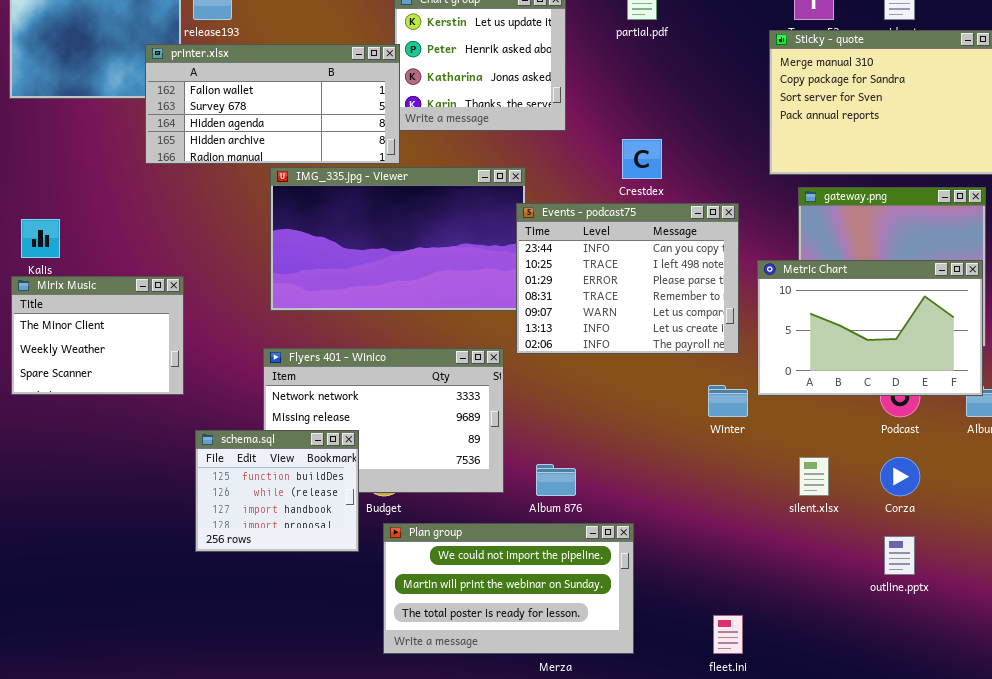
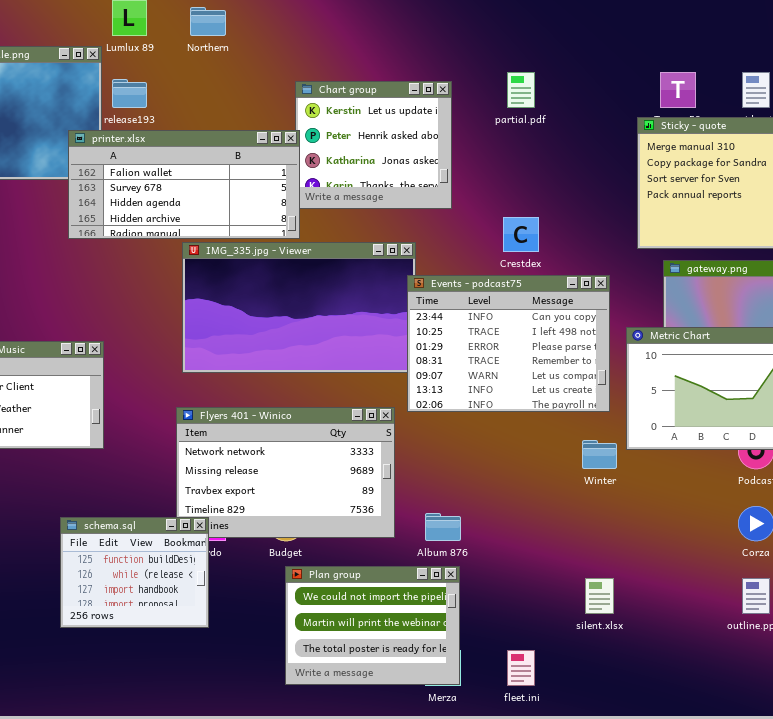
schema.sql: [195,430,359,552] -> [60,517,209,628], moved
silent.xlsx: [799,457,829,496] -> [585,578,614,614], moved
Plan group: [383,523,634,654] -> [285,566,460,685], resized
fleet.ini: [713,615,743,654] -> [507,650,535,686], moved

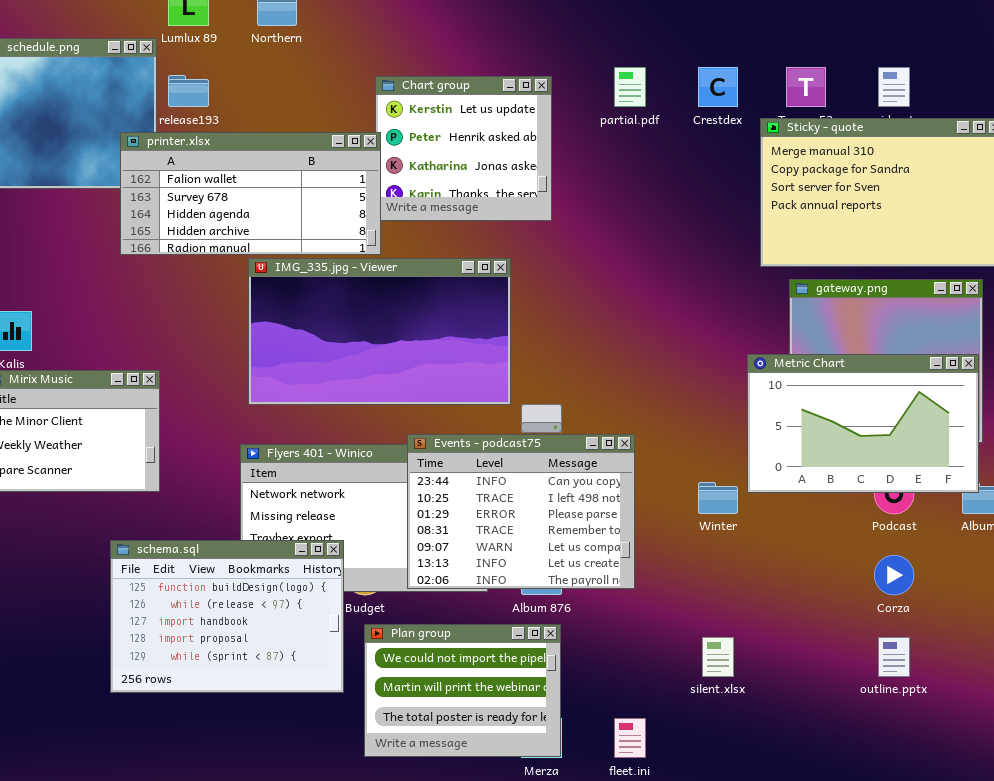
Crestdex: [503,217,539,252] -> [698,67,738,107], moved
Events - podcast75: [407,275,610,412] -> [407,434,635,589], moved
schema.sql: [60,517,209,628] -> [110,540,344,693], resized

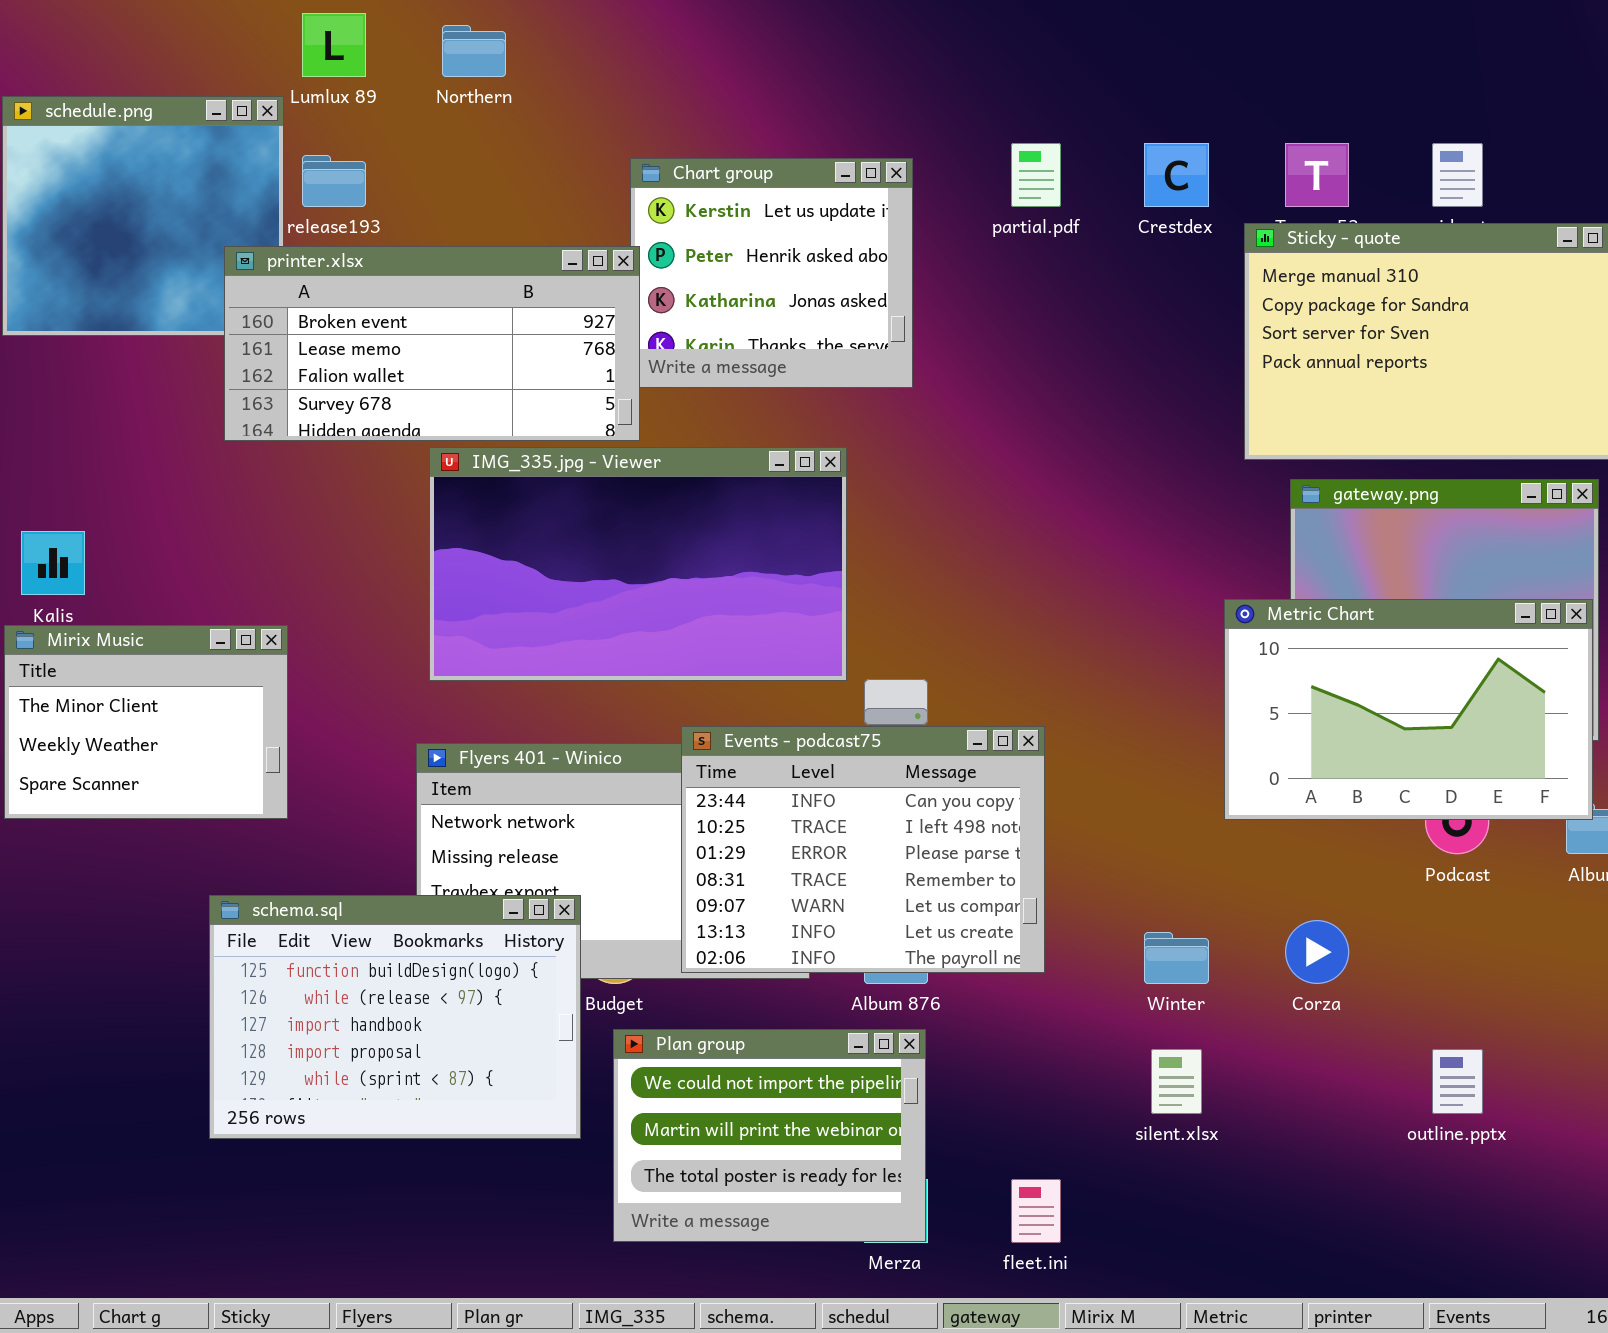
printer.xlsx: [120,132,381,255] -> [224,246,640,441], scrolled up 2 rows
Winter: [698,482,738,514] -> [1144,932,1209,984], moved
Corza: [874,555,914,595] -> [1285,920,1349,984], moved

